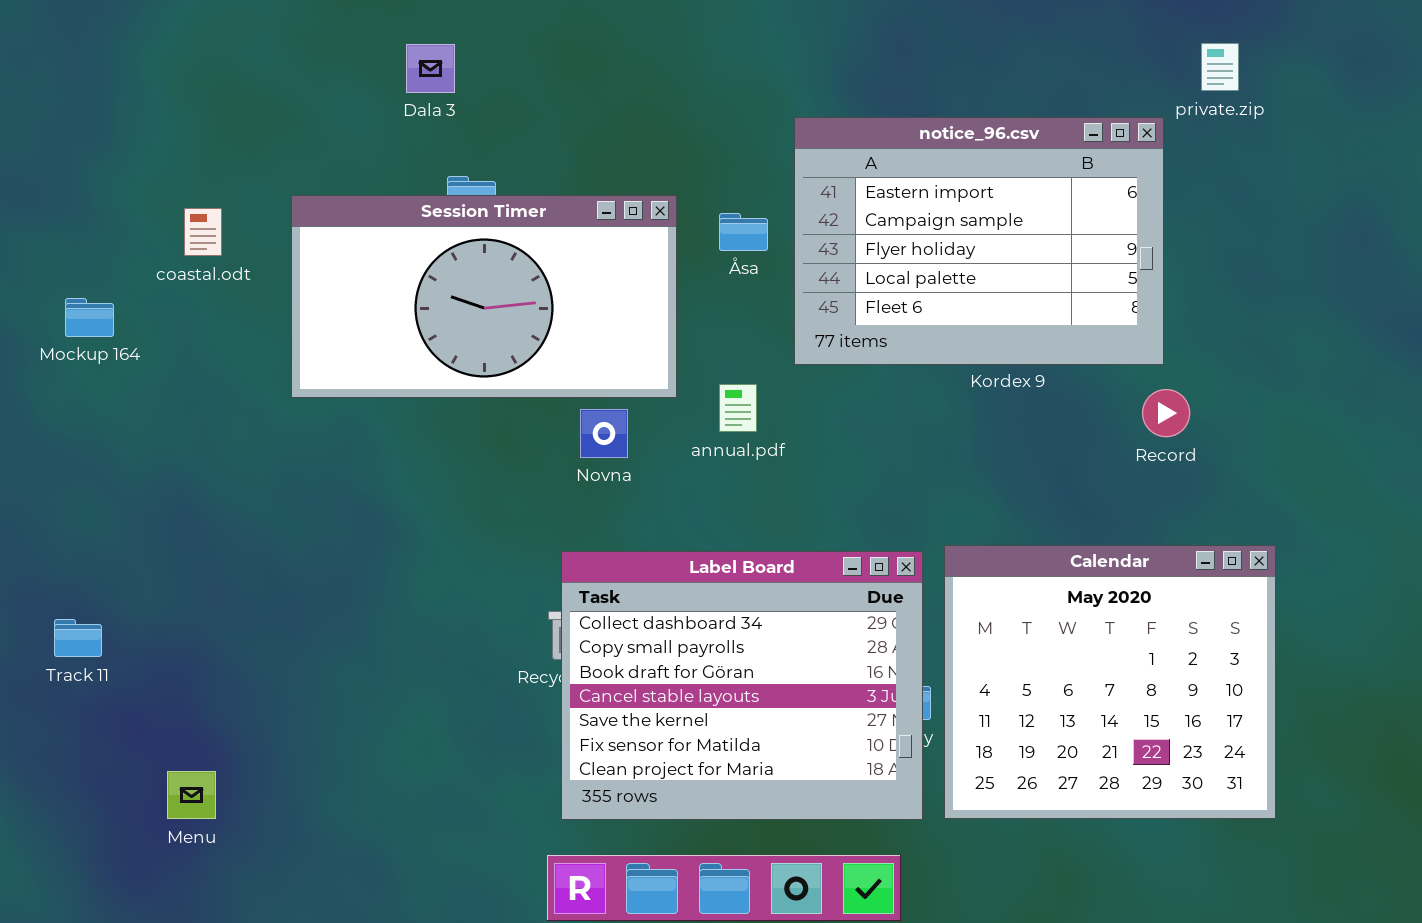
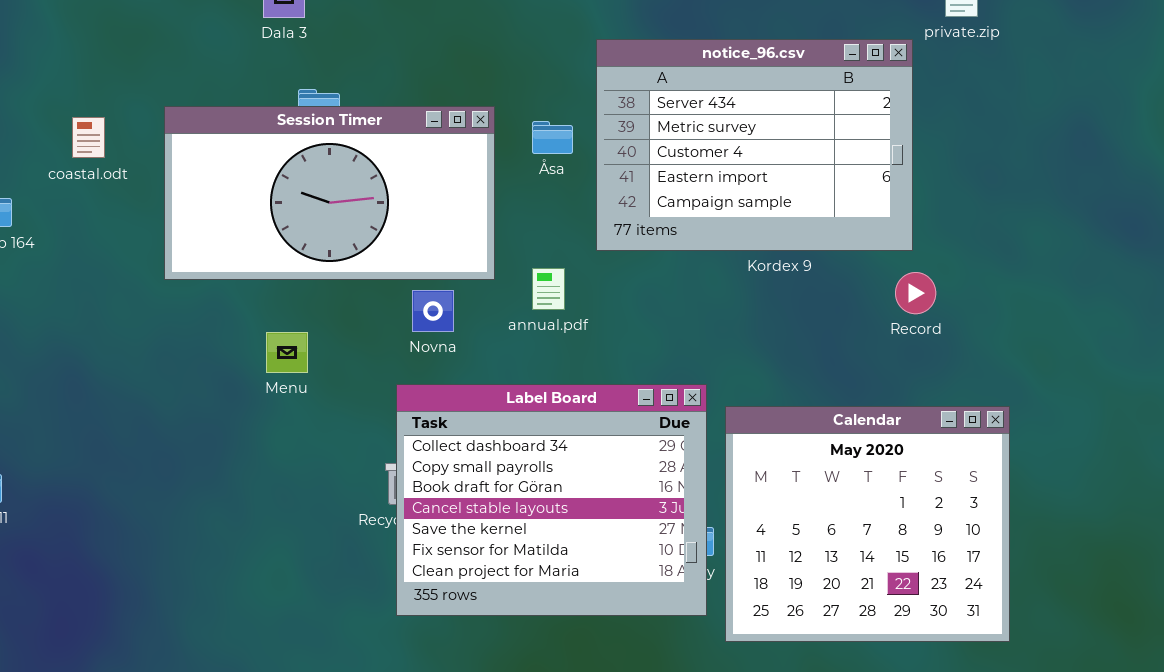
notice_96.csv: [794,117,1164,365] -> [596,39,913,251], scrolled up 3 rows
Label Board: [561,551,923,820] -> [396,384,707,616], moved
Menu: [167,771,216,819] -> [266,332,308,373], moved

